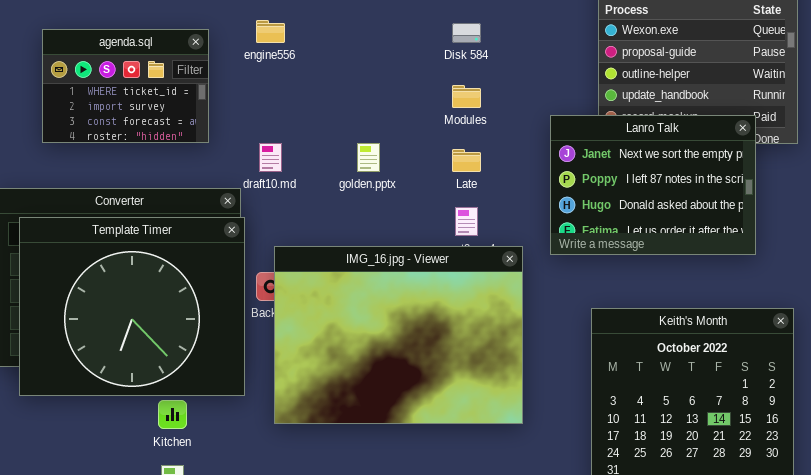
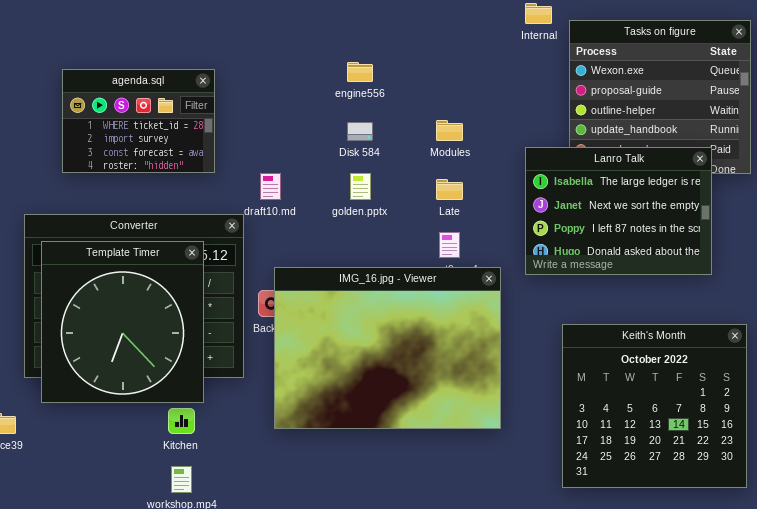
engine556: [256,20,285,43] -> [347,62,373,82], moved
Disk 584: [452,23,481,43] -> [347,122,373,141], moved
Lanro Talk: [550,115,756,255] -> [525,147,712,275], scrolled up 1 row
Template Timer: [19,217,245,396] -> [41,241,204,403], resized

